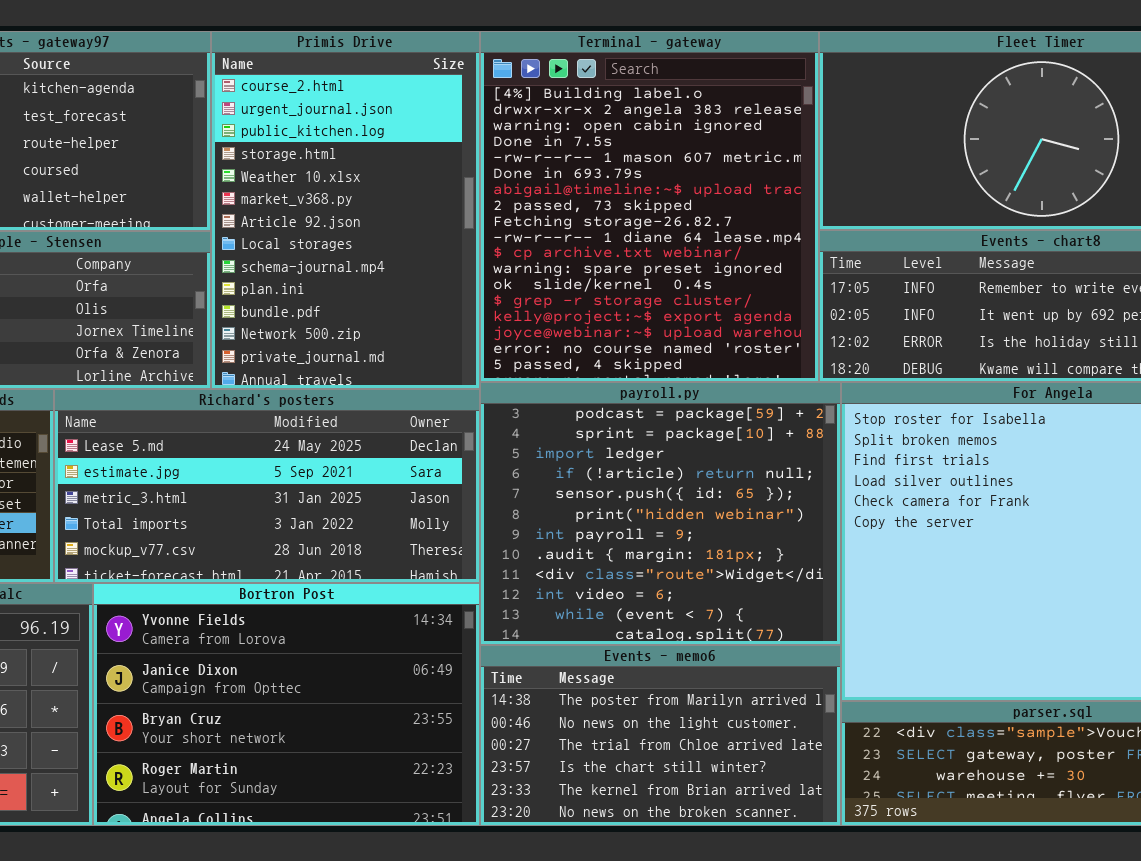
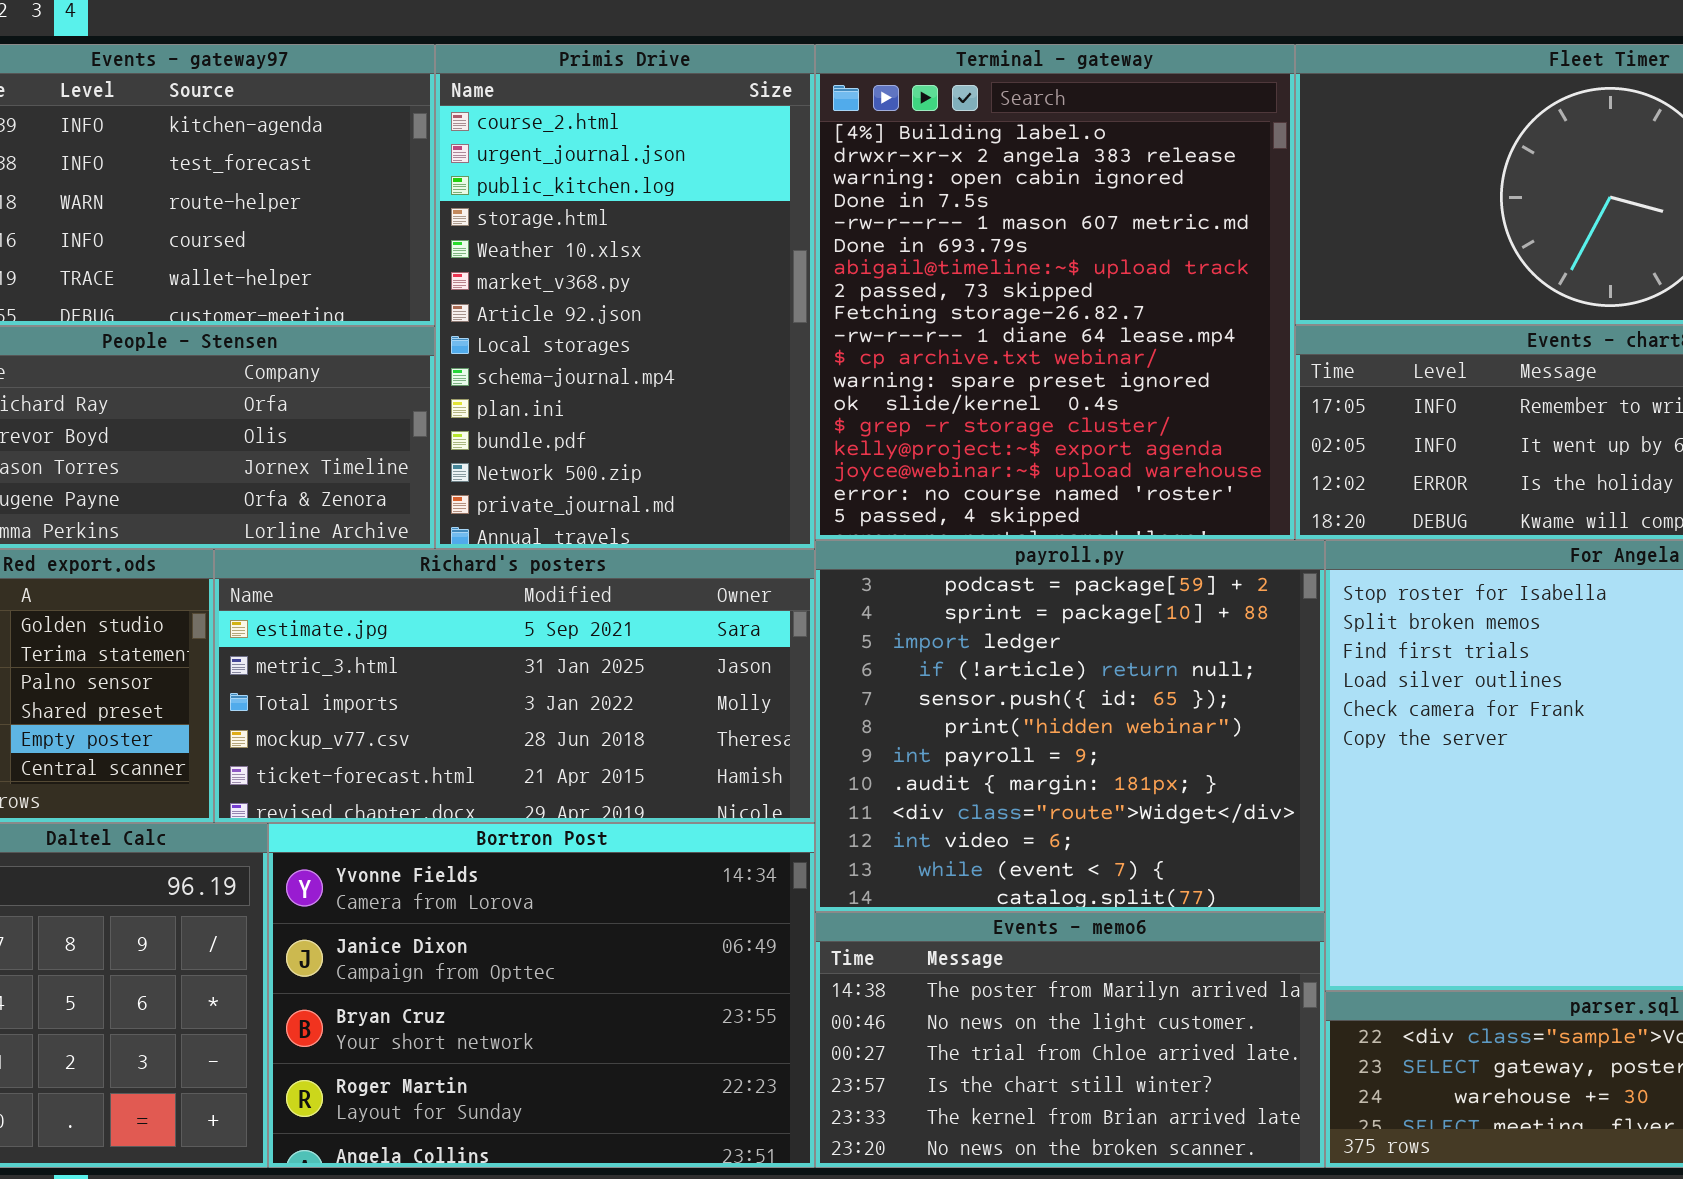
Richard's posters: [54,389,480,583] -> [214,549,815,823], scrolled down 1 row

